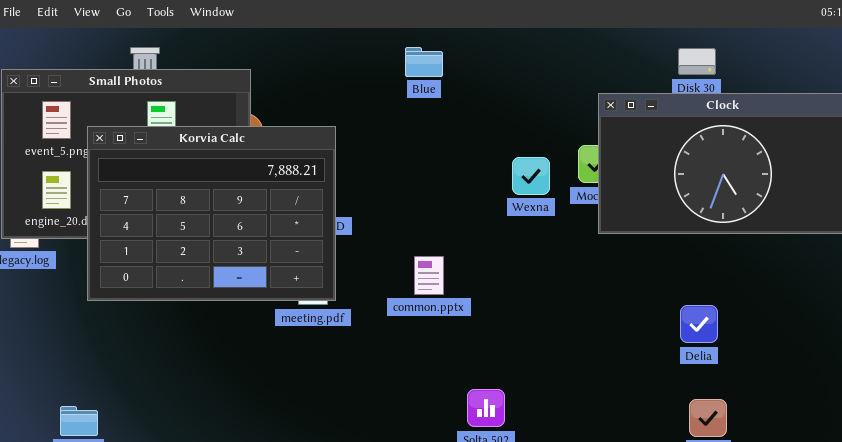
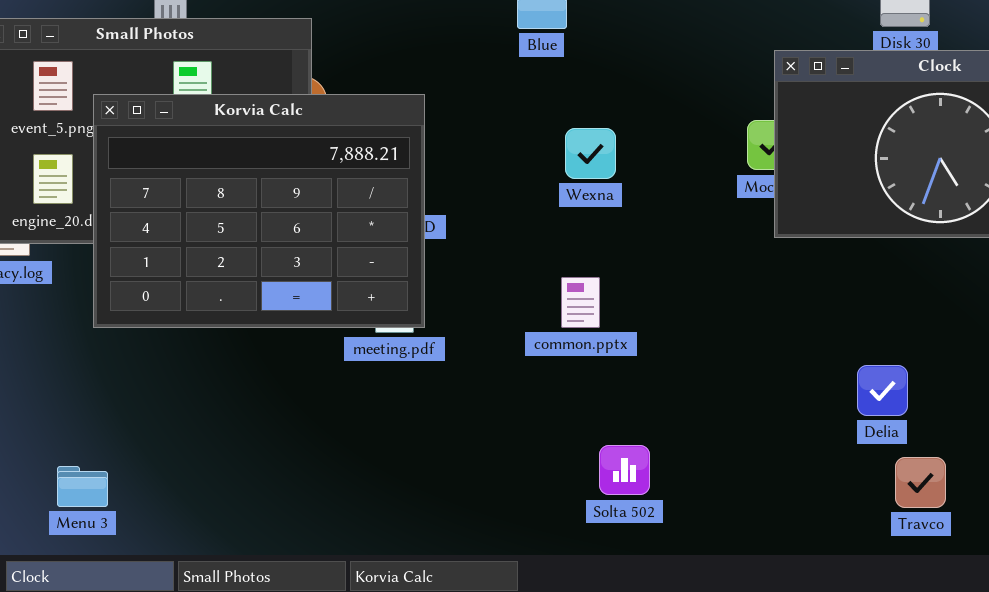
Wexna: [512,157,550,195] -> [565,128,616,179], moved
common.pptx: [414,256,444,295] -> [561,277,600,328], moved
Delia: [680,305,718,343] -> [857,365,908,416], moved

